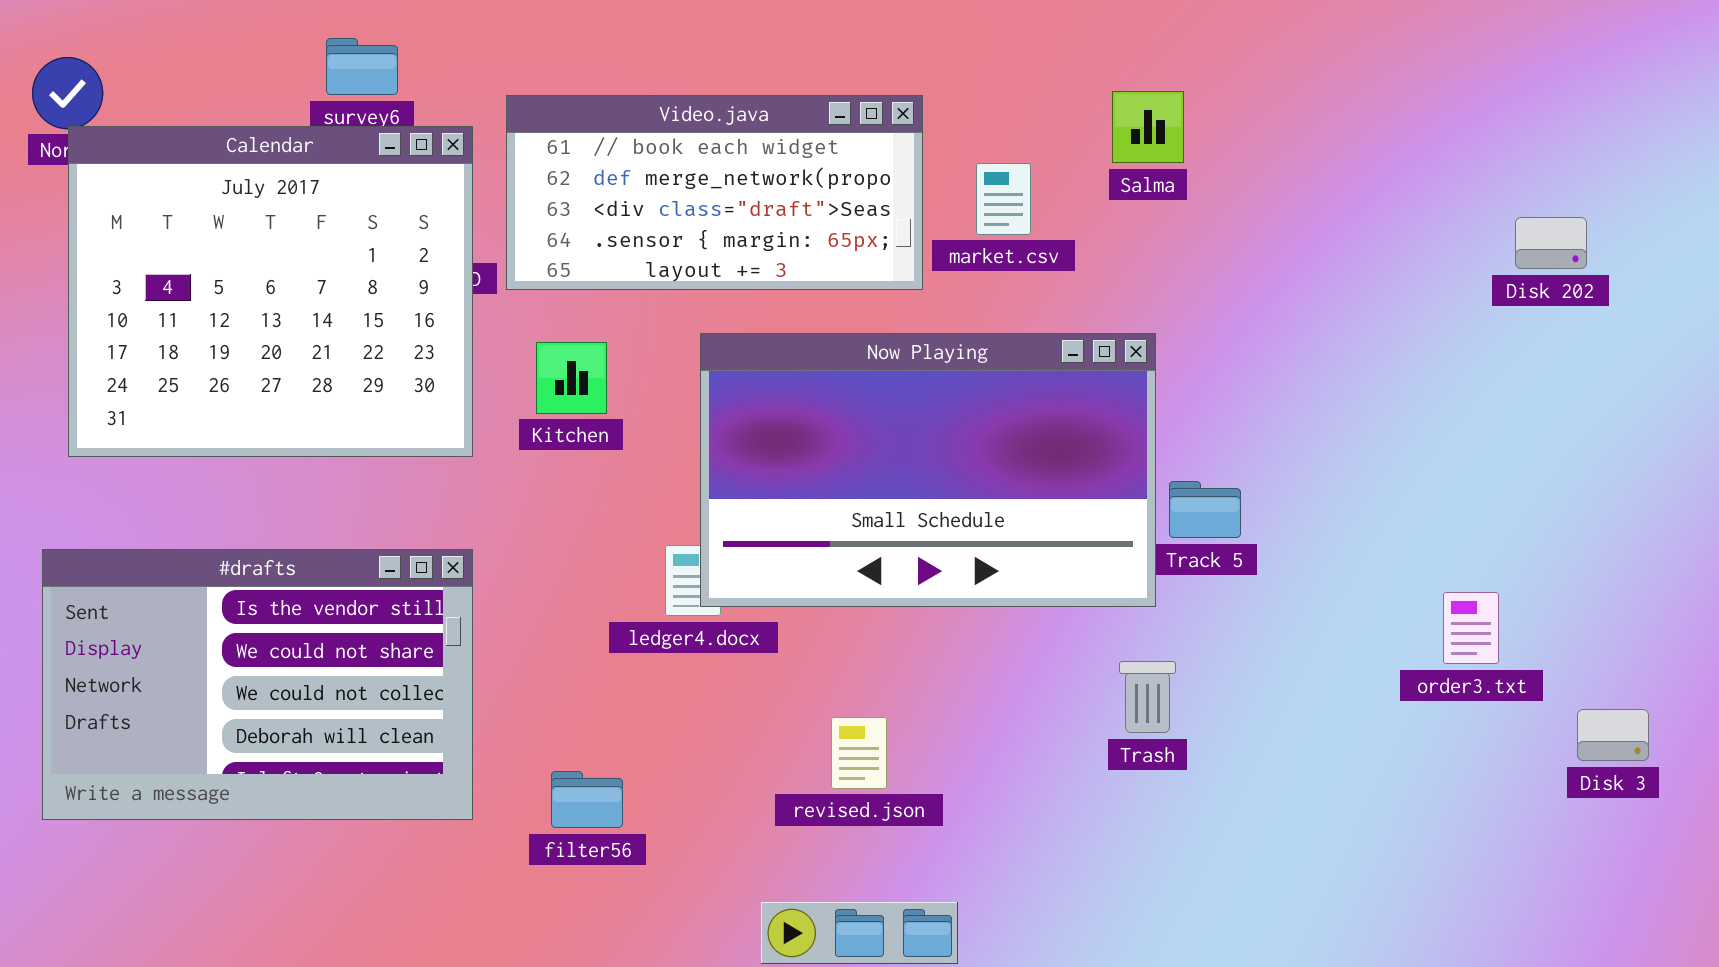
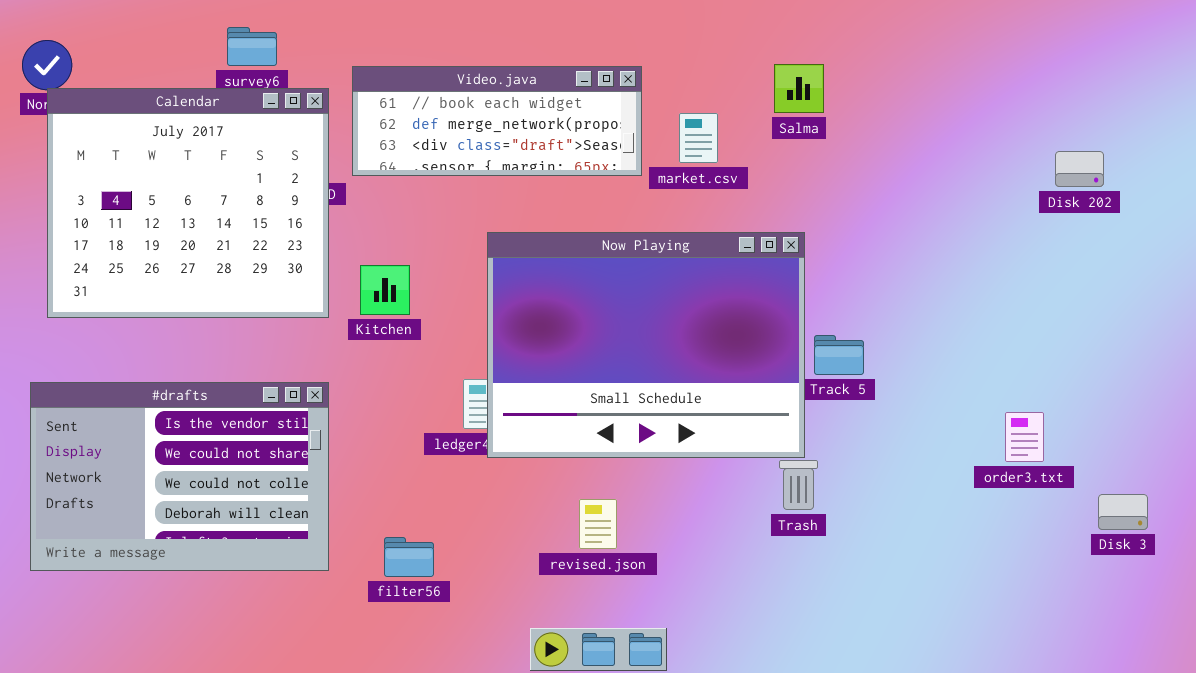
Video.java: [506,95,923,290] -> [352,66,642,176], resized
Now Playing: [700,333,1156,607] -> [487,232,805,458], resized
Kitchen: [536,342,607,414] -> [360,265,410,315], moved

